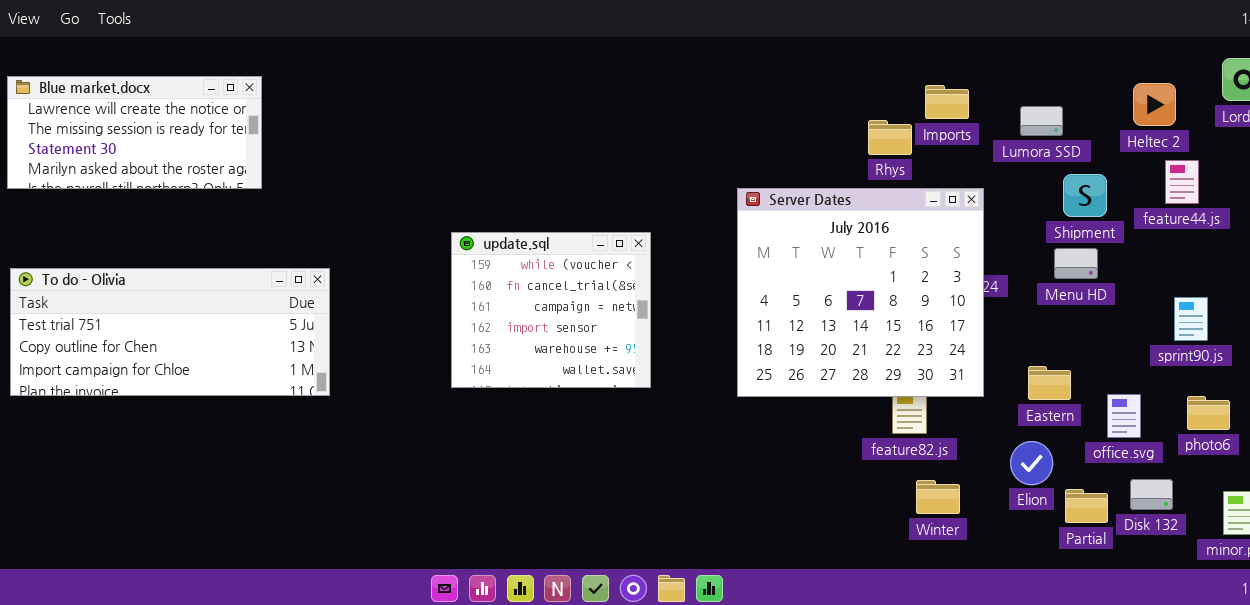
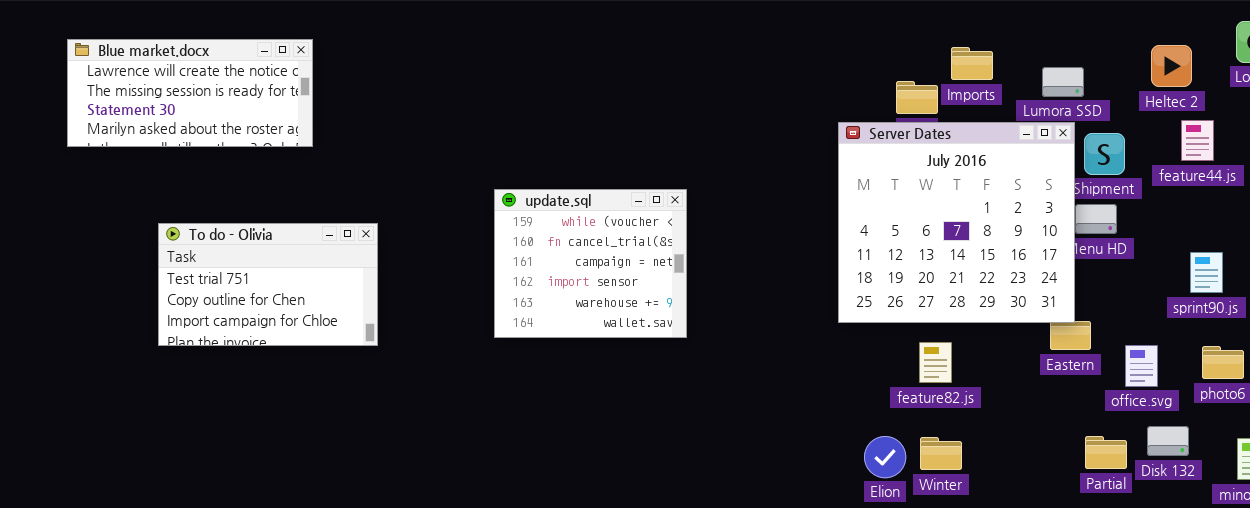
Server Dates: [737,188,984,397] -> [838,122,1075,323], moved
To do - Olivia: [10,268,330,396] -> [158,223,378,346], resized
Elion: [1010,441,1053,485] -> [864,436,906,478], moved
Winter: [916,480,960,514] -> [920,437,962,470], moved

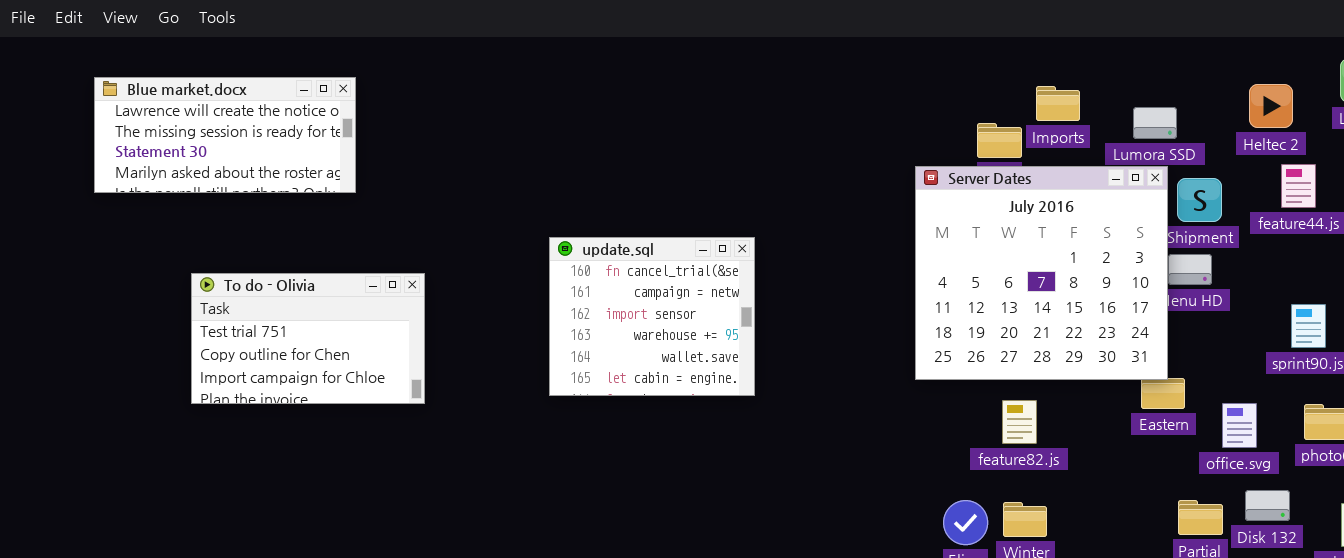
update.sql: [494,189,687,338] -> [549,237,755,396], scrolled down 1 row

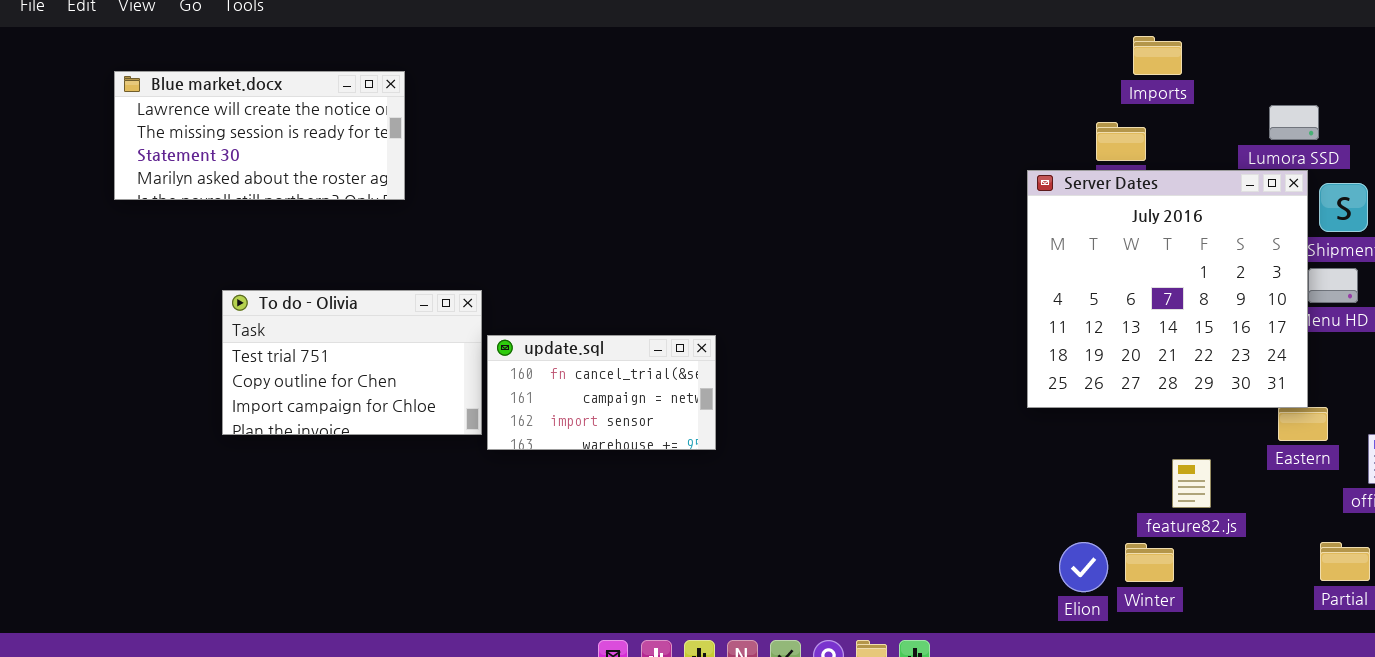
Imports: [1036,86,1080,121] -> [1133,36,1182,75], moved
update.sql: [549,237,755,396] -> [487,335,716,450], moved, resized
feature82.js: [1002,400,1037,444] -> [1172,459,1211,508], moved

